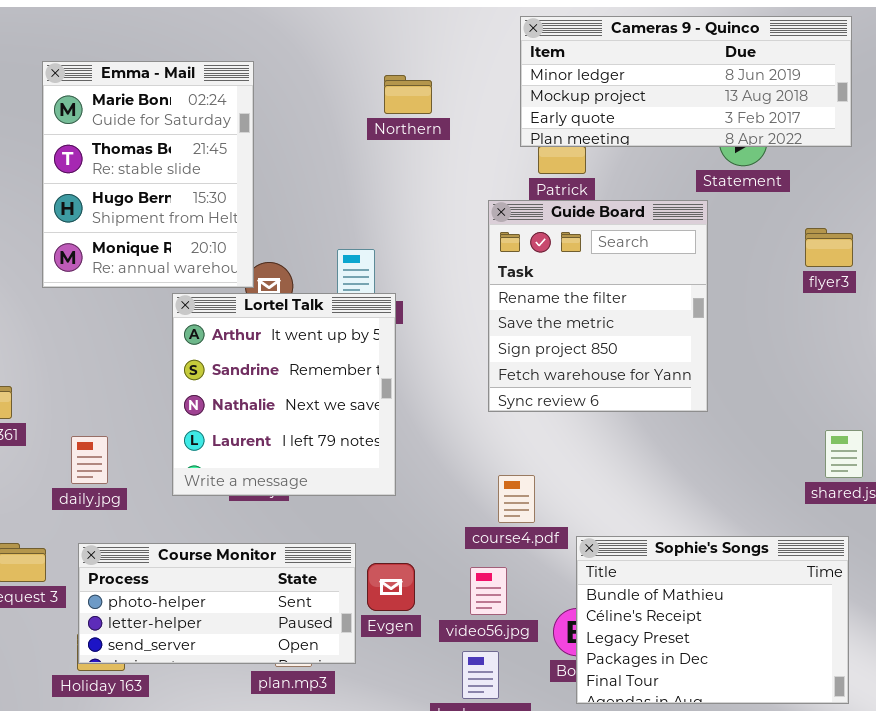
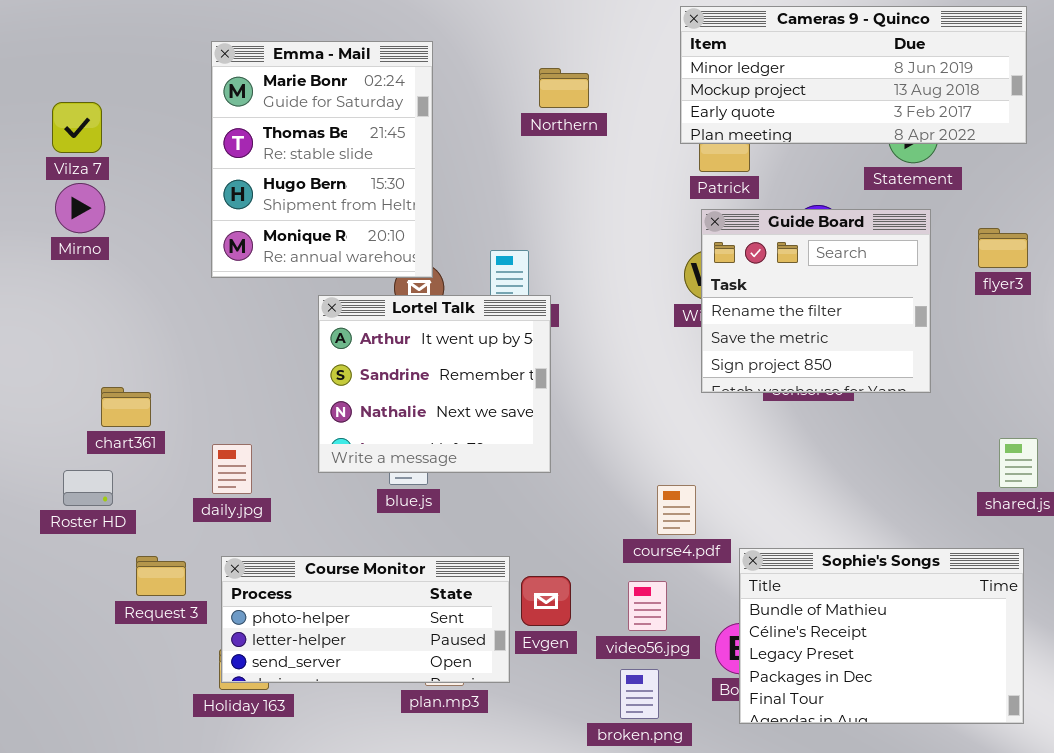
Emma - Mail: [42,61,254,288] -> [211,41,433,278], moved
Guide Board: [488,200,708,412] -> [701,209,931,393], moved, resized
Lortel Talk: [172,293,396,496] -> [318,295,551,473], resized

